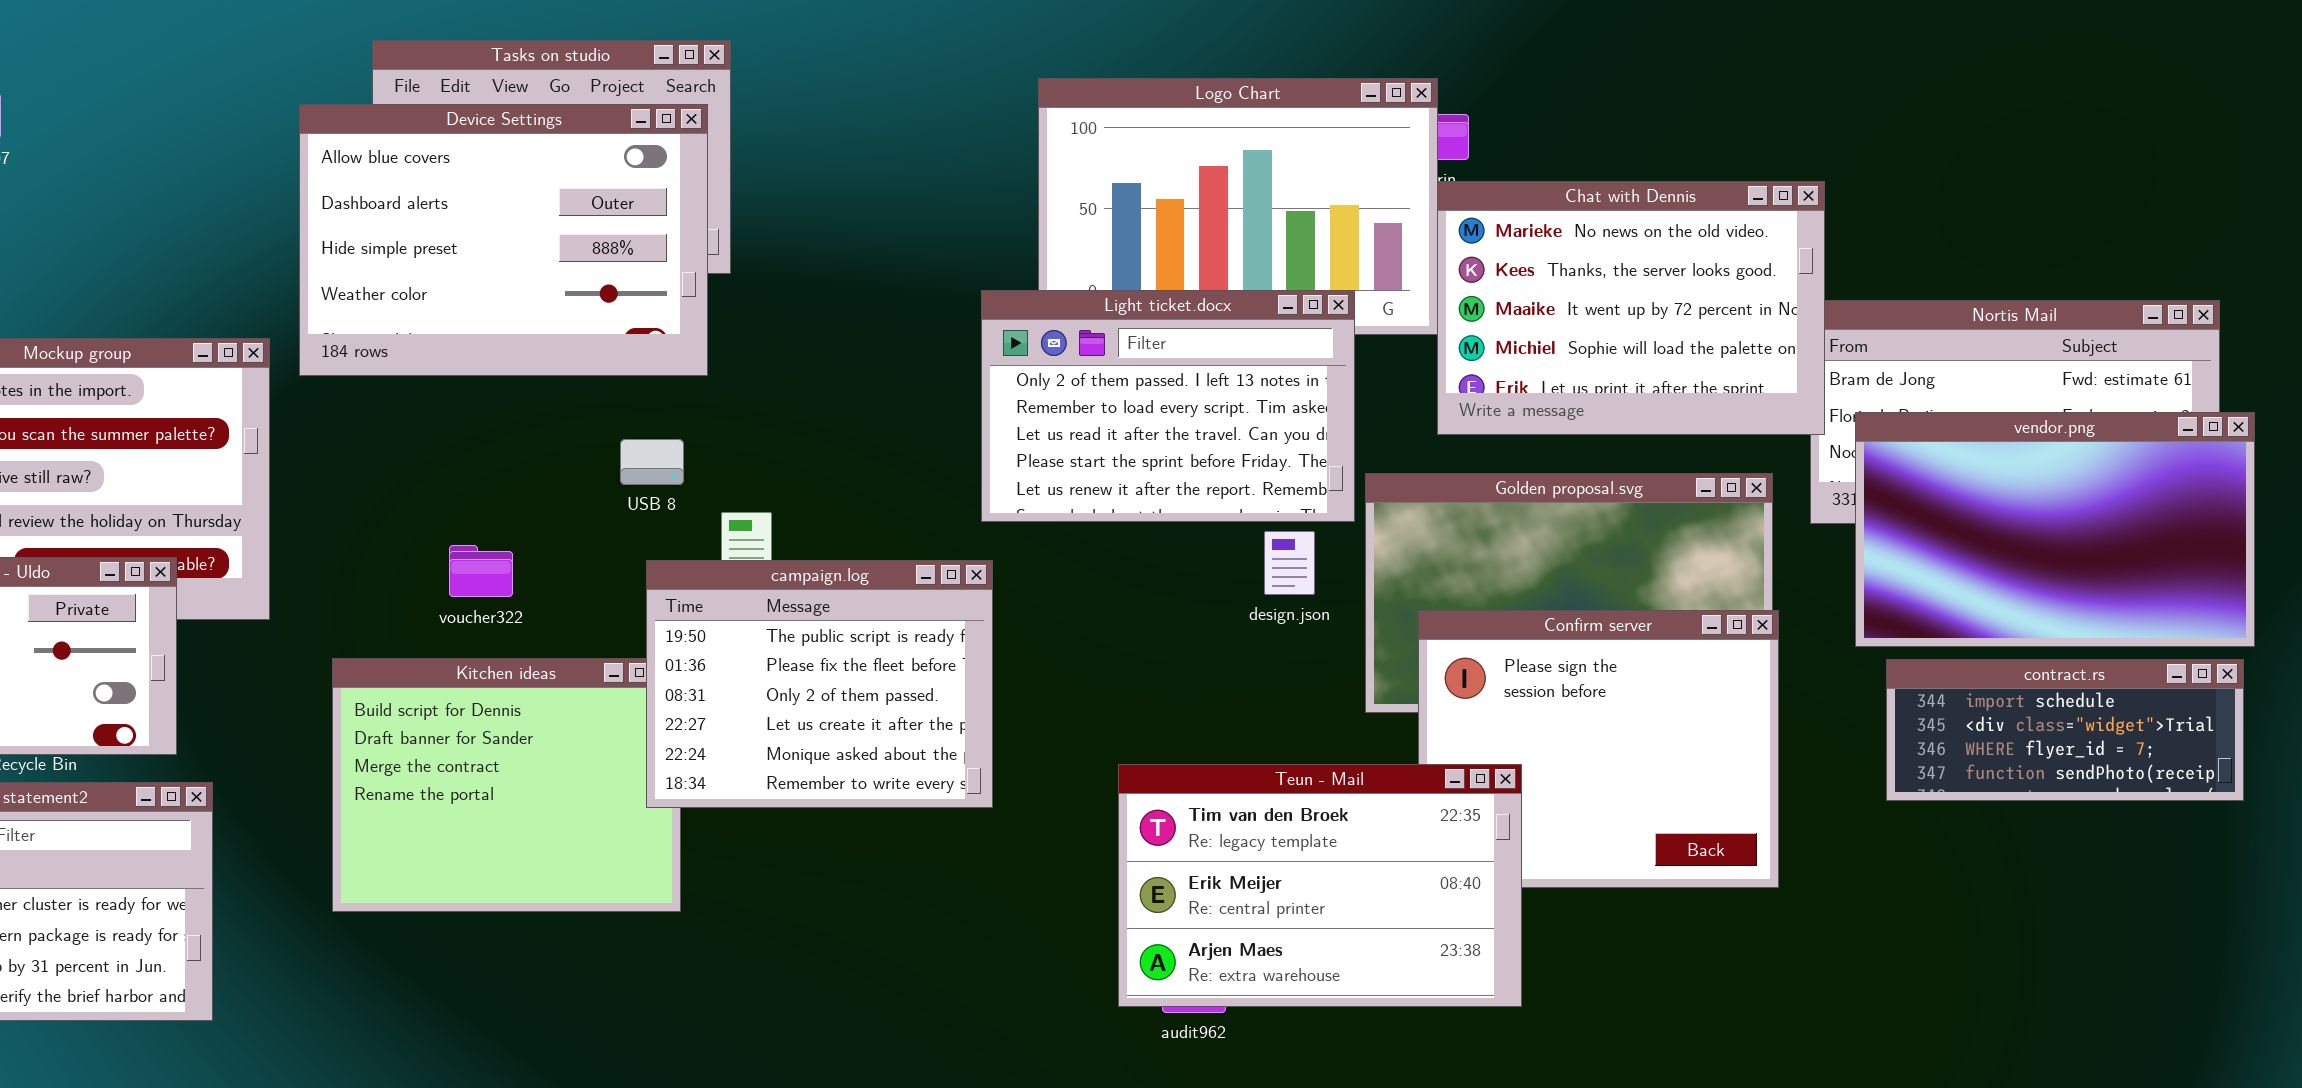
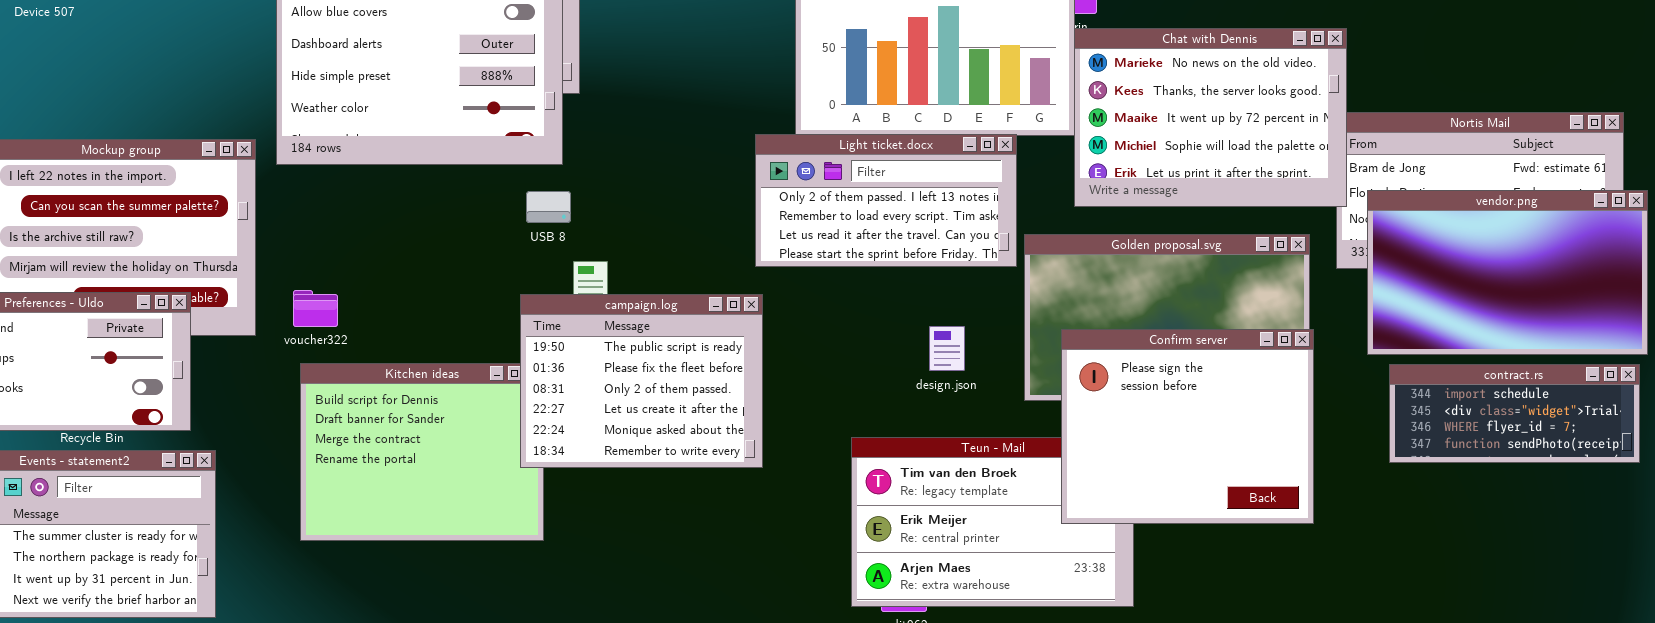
Light ticket.docx: [981,290,1355,522] -> [755,134,1017,267], resized
USB 8: [620,439,684,485] -> [526,191,571,223], moved
design.json: [1264,531,1315,595] -> [929,326,965,371], moved
voucher322: [449,545,513,597] -> [293,290,338,327], moved
Confirm server: [1418,610,1779,888] -> [1061,329,1314,524], raised

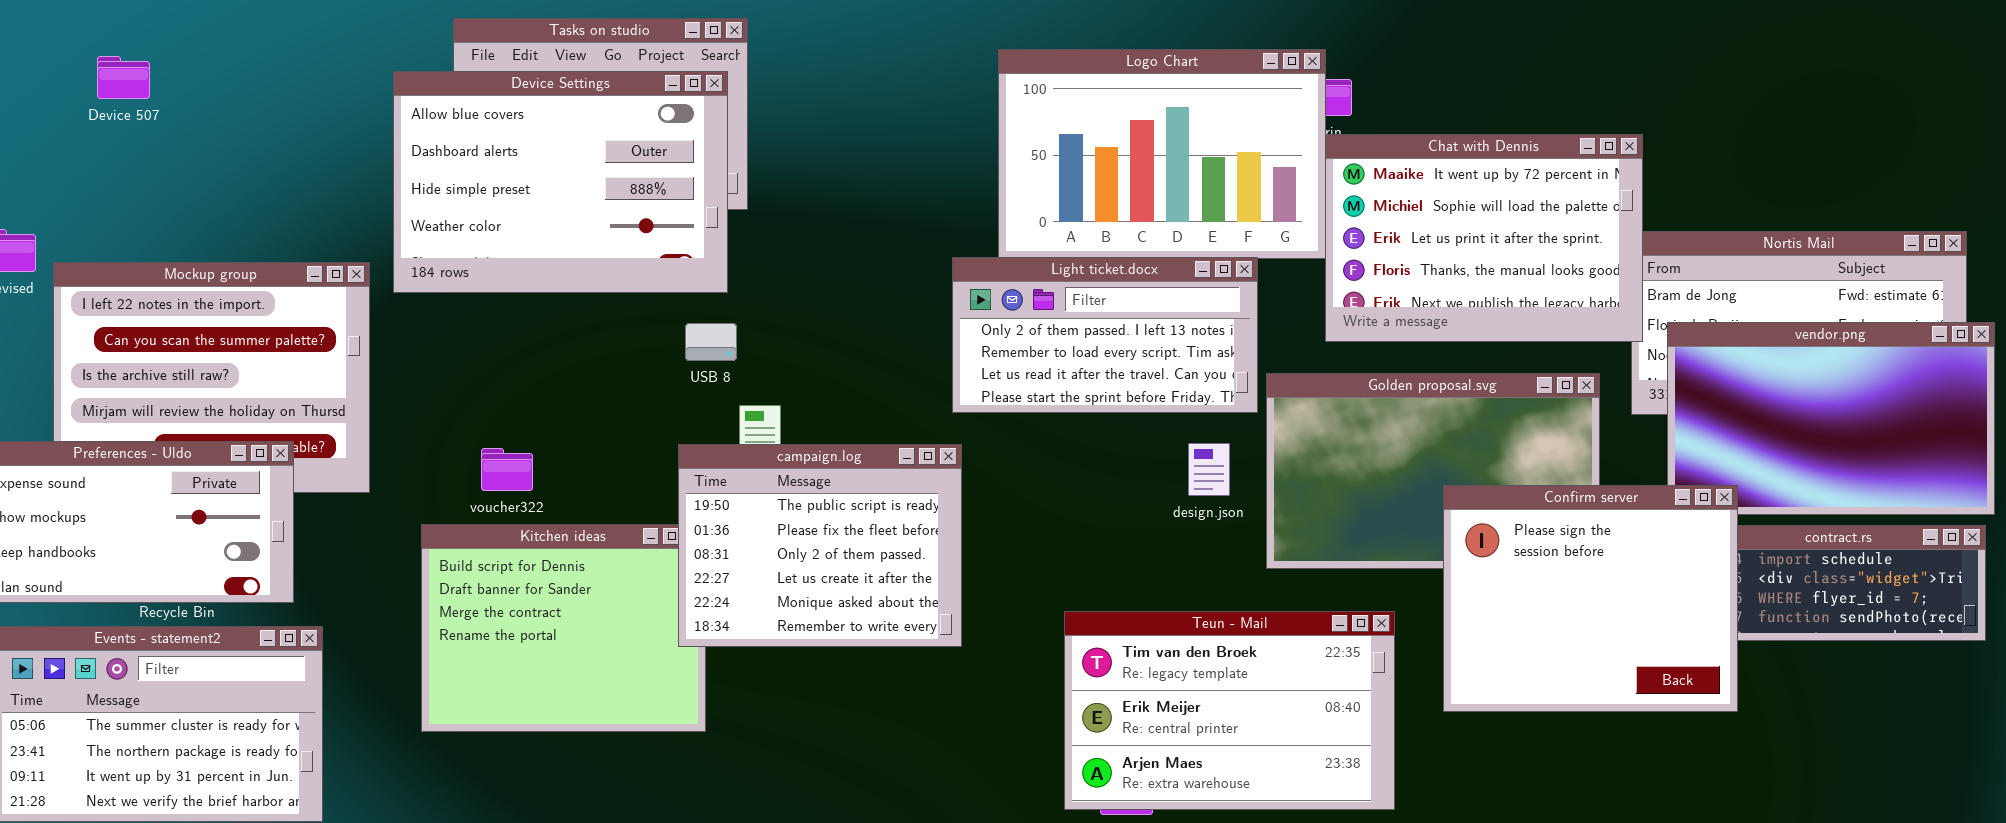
Chat with Dennis: [1074,28,1347,207] -> [1325,134,1643,342], scrolled down 2 rows
voucher322: [293,290,338,327] -> [481,448,533,491], moved
design.json: [929,326,965,371] -> [1188,443,1230,496], moved
Confirm server: [1061,329,1314,524] -> [1443,485,1738,712], moved

